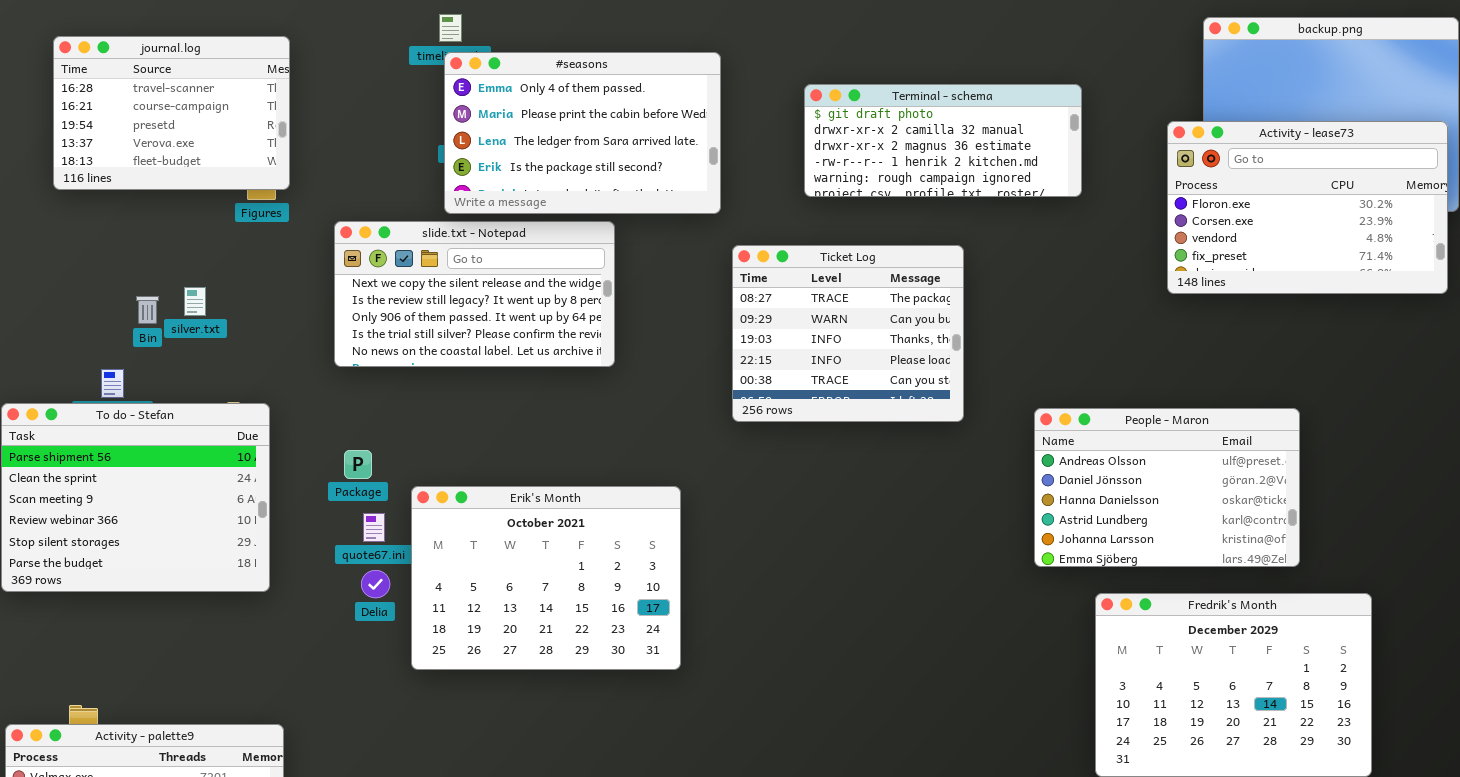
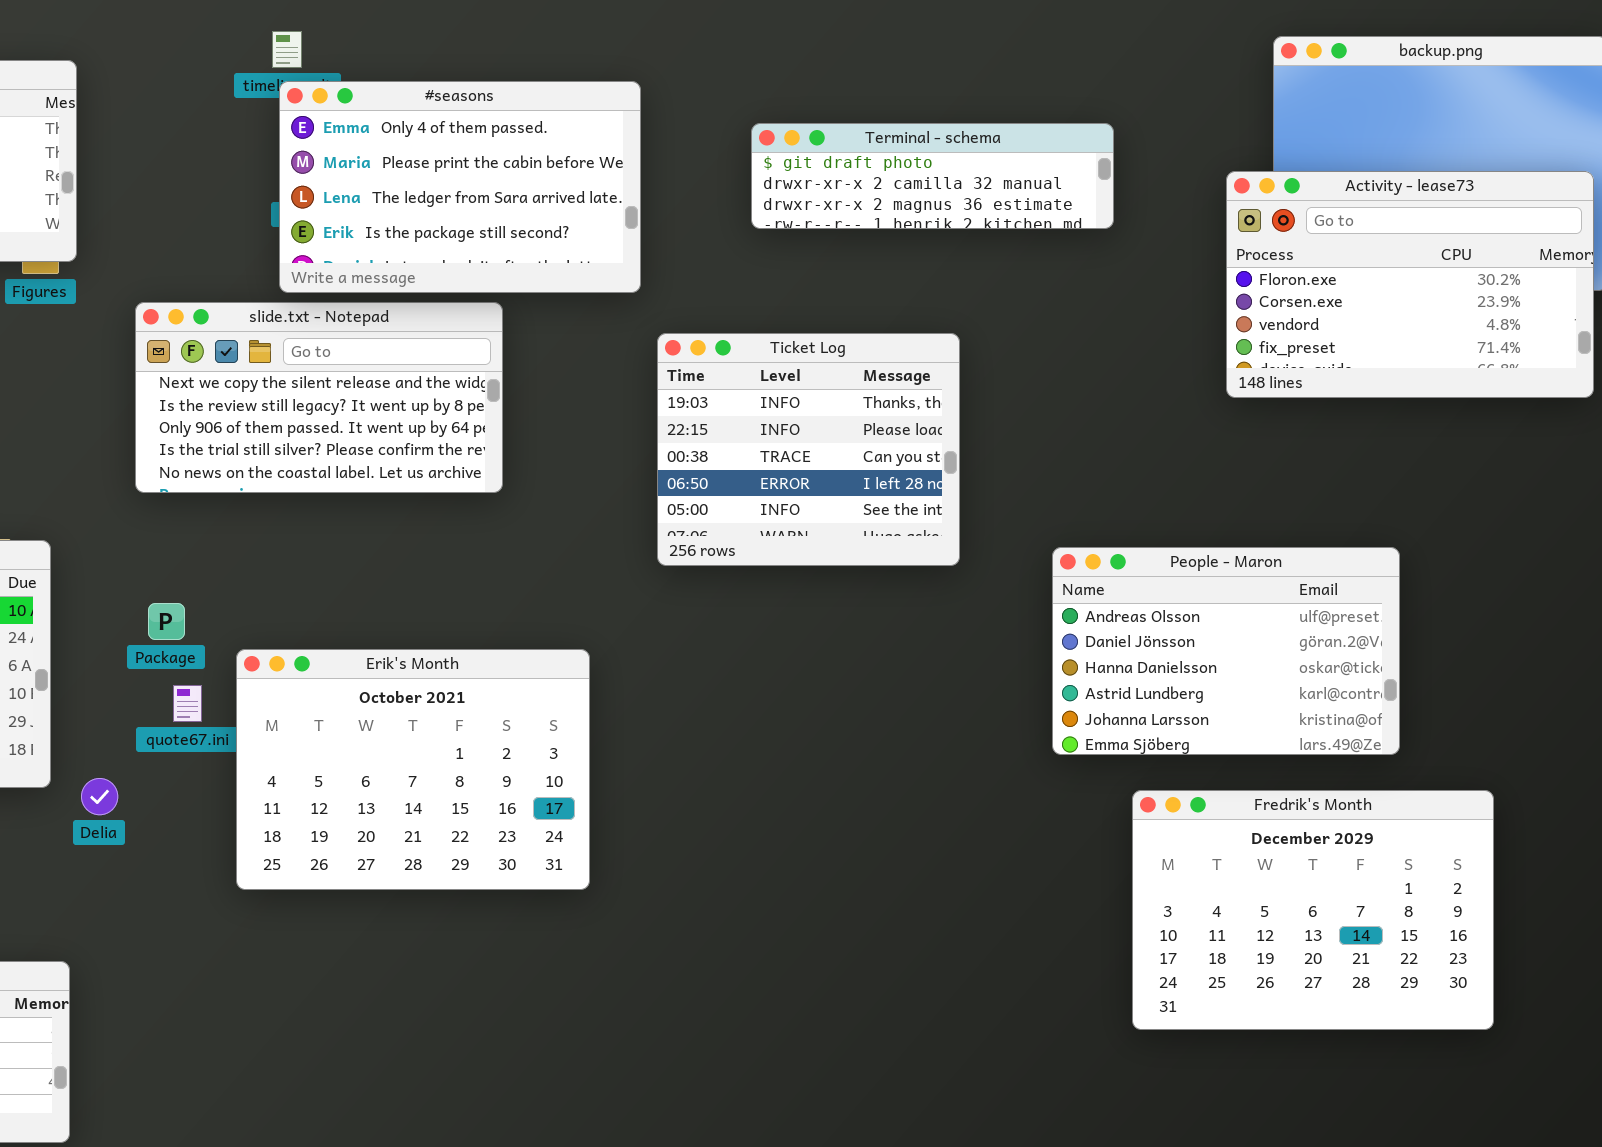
Terminal - schema: [804,84,1082,197] -> [751,123,1114,229], resized
Ticket Log: [732,245,964,422] -> [657,333,960,566], scrolled down 2 rows
Delia: [361,570,390,598] -> [81,778,118,815], moved

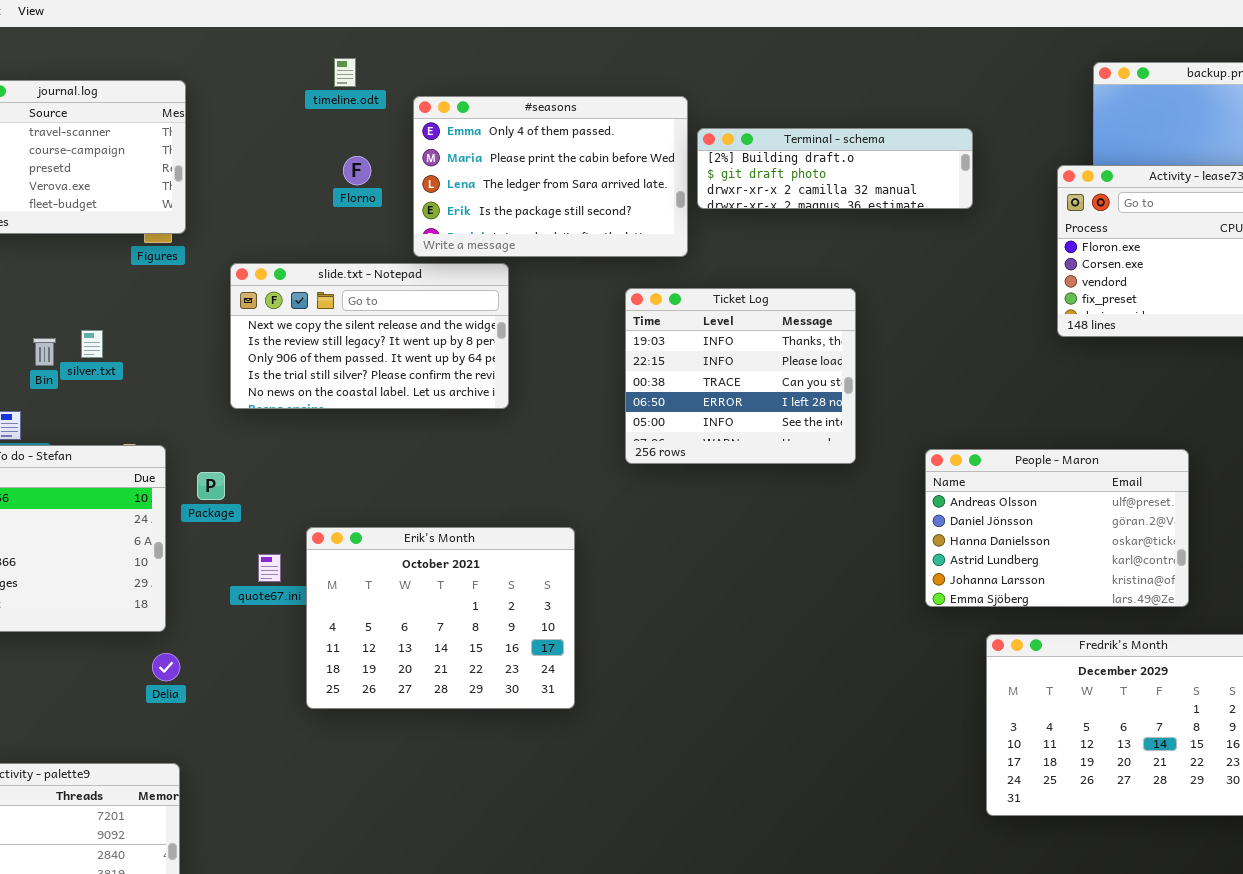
#seasons: [279,81,641,293] -> [413,96,688,257], moved
Terminal - schema: [751,123,1114,229] -> [697,128,973,209], scrolled up 1 row
Package: [148,603,185,640] -> [197,472,225,500], moved
Delia: [81,778,118,815] -> [152,653,180,681], moved

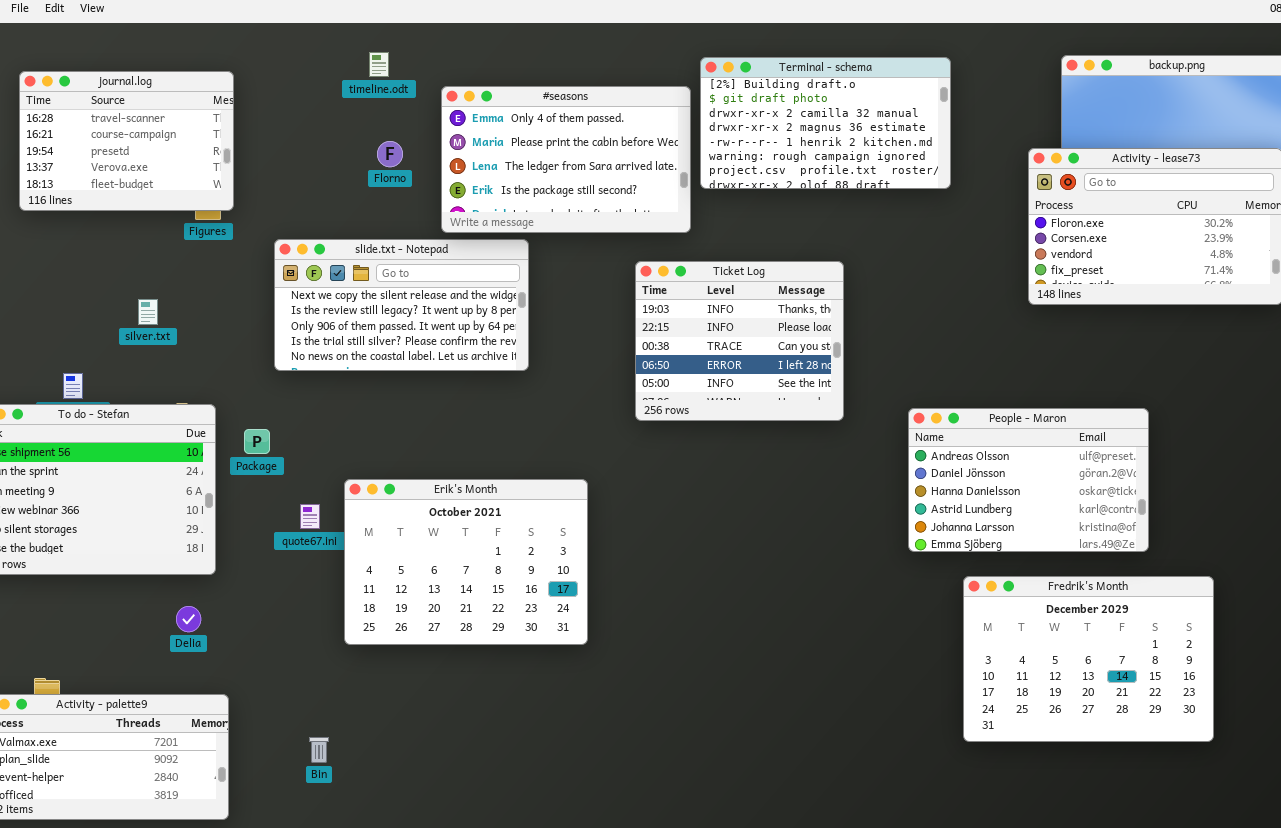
Terminal - schema: [697,128,973,209] -> [700,57,951,189], resized
Bin: [33,338,56,366] -> [309,737,329,763], moved
Delia: [152,653,180,681] -> [176,606,201,632], moved

